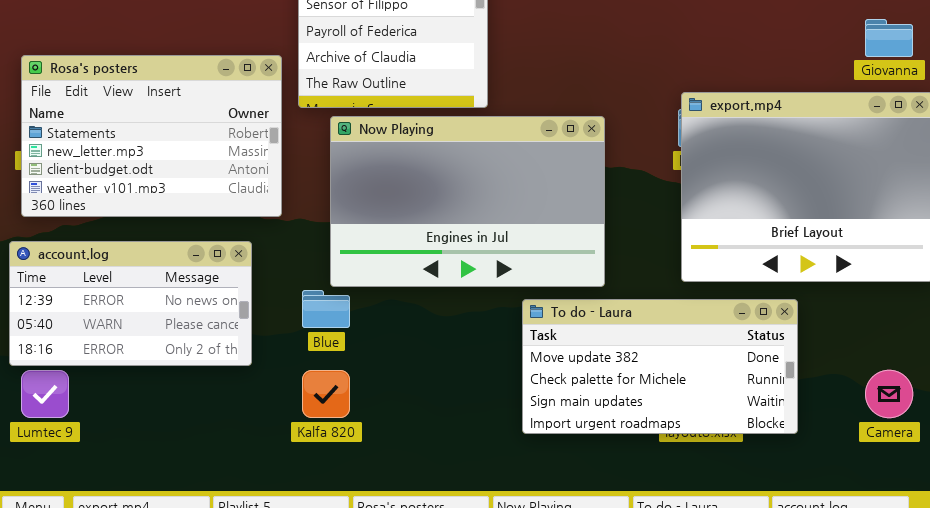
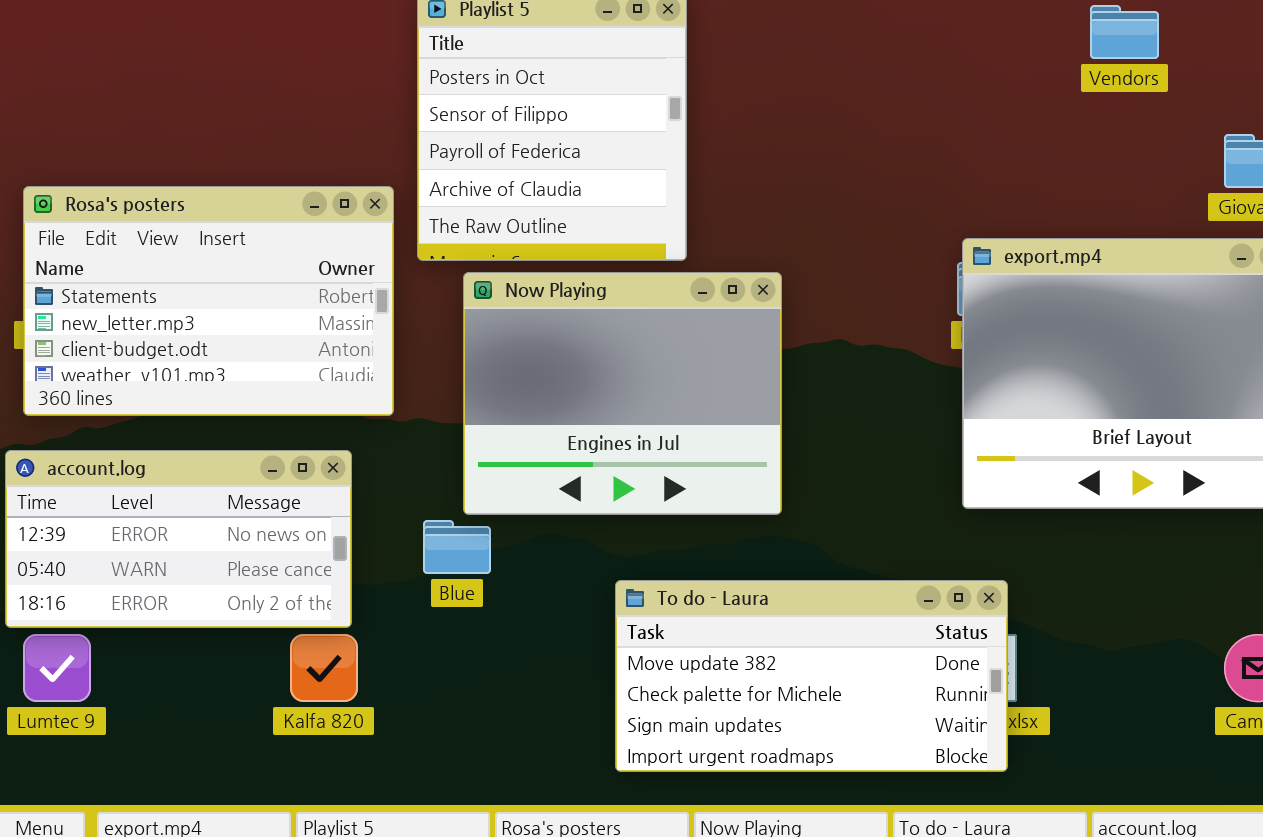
Now Playing: [330,116,605,287] -> [463,272,782,515], resized
To do - Laura: [522,299,798,434] -> [615,580,1008,772], moved
Kalfa 820: [302,370,350,418] -> [290,634,358,702], moved

